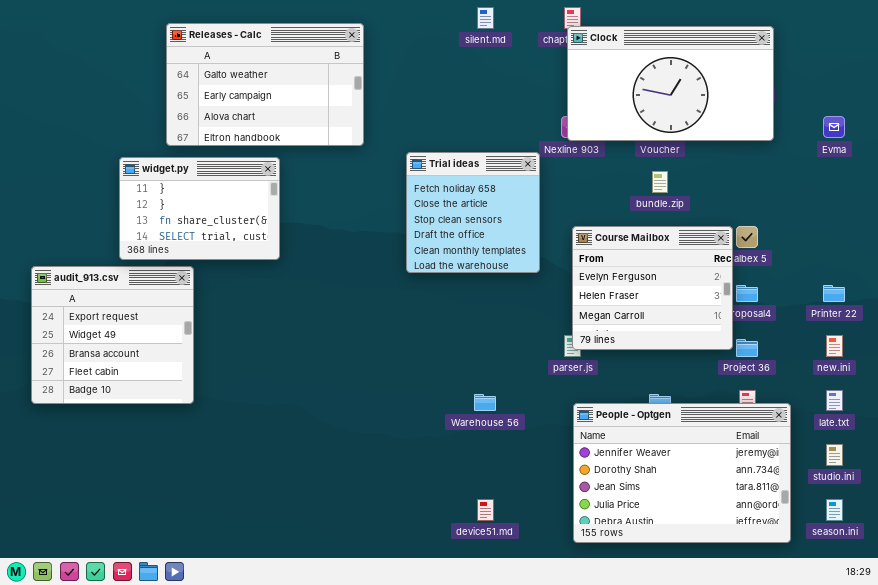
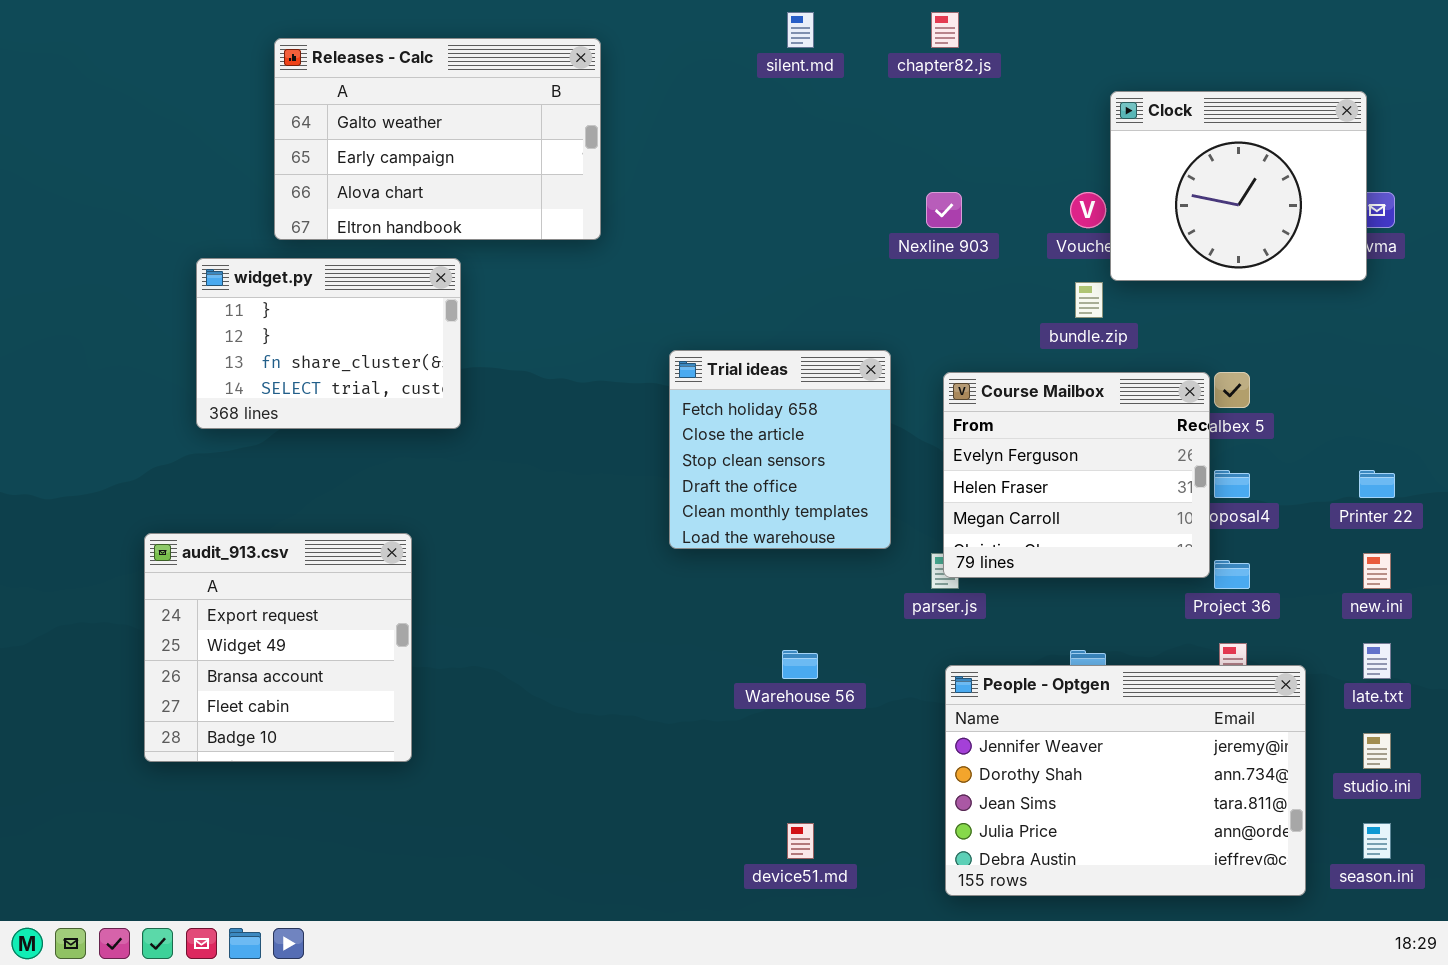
Clock: [567,26,774,141] -> [1110,91,1367,281], moved, resized
Trial ideas: [406,152,540,273] -> [669,350,891,549], moved
audit_913.csv: [31,266,194,404] -> [144,533,412,762], moved

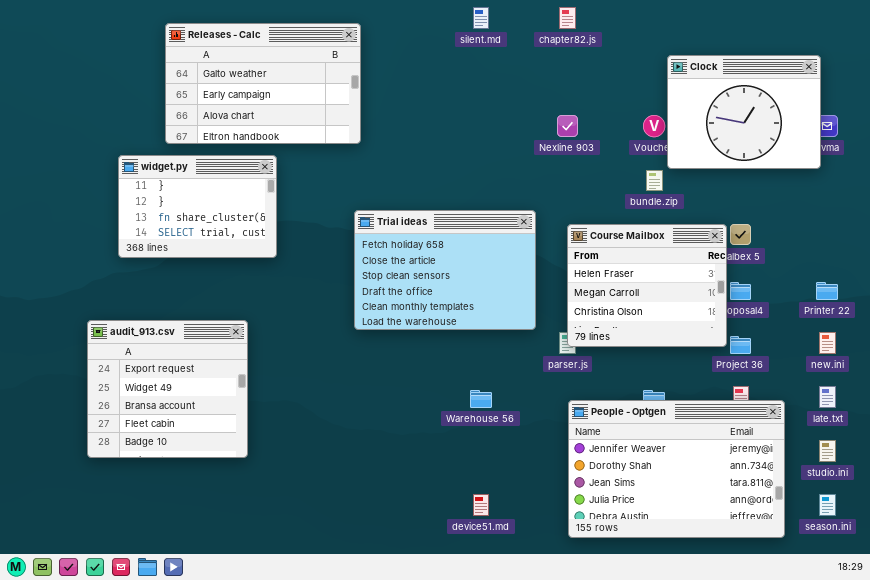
Trial ideas: [669,350,891,549] -> [354,210,536,330], resized
Course Mailbox: [943,372,1210,578] -> [567,224,727,347], scrolled down 1 row

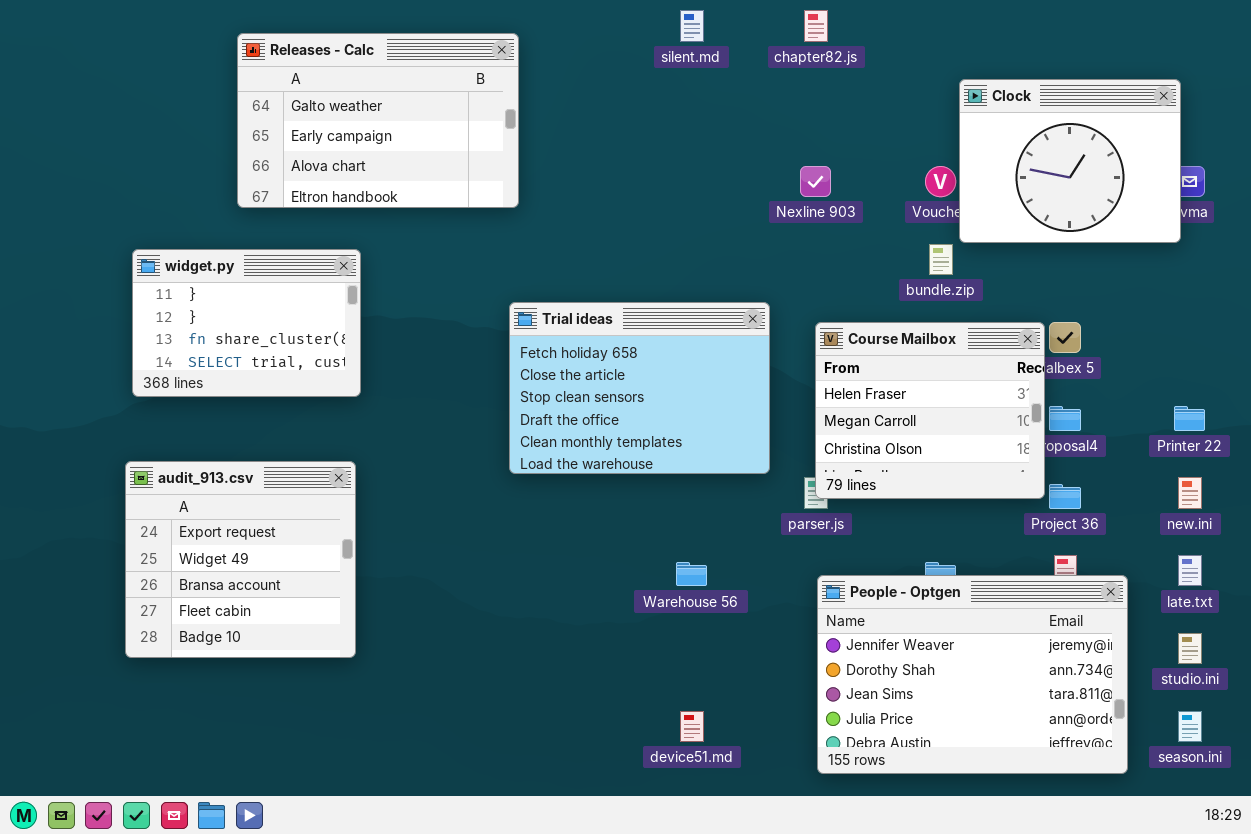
widget.py: [118,155,277,258] -> [132,249,361,397], moved

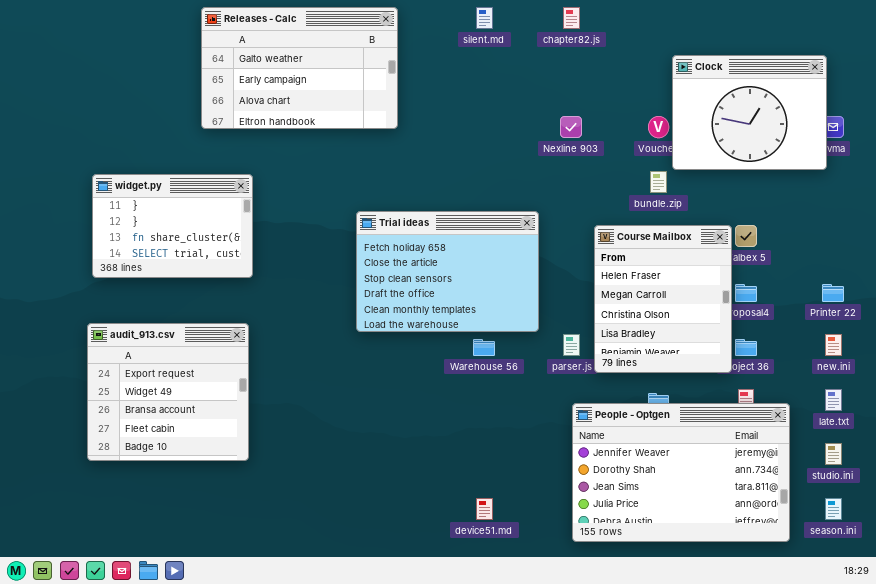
Releases - Calc: [237,33,519,208] -> [201,7,398,129], moved
Course Mailbox: [815,322,1045,499] -> [594,225,732,373], resized
Warehouse 56: [676,562,707,586] -> [473,339,495,356], moved

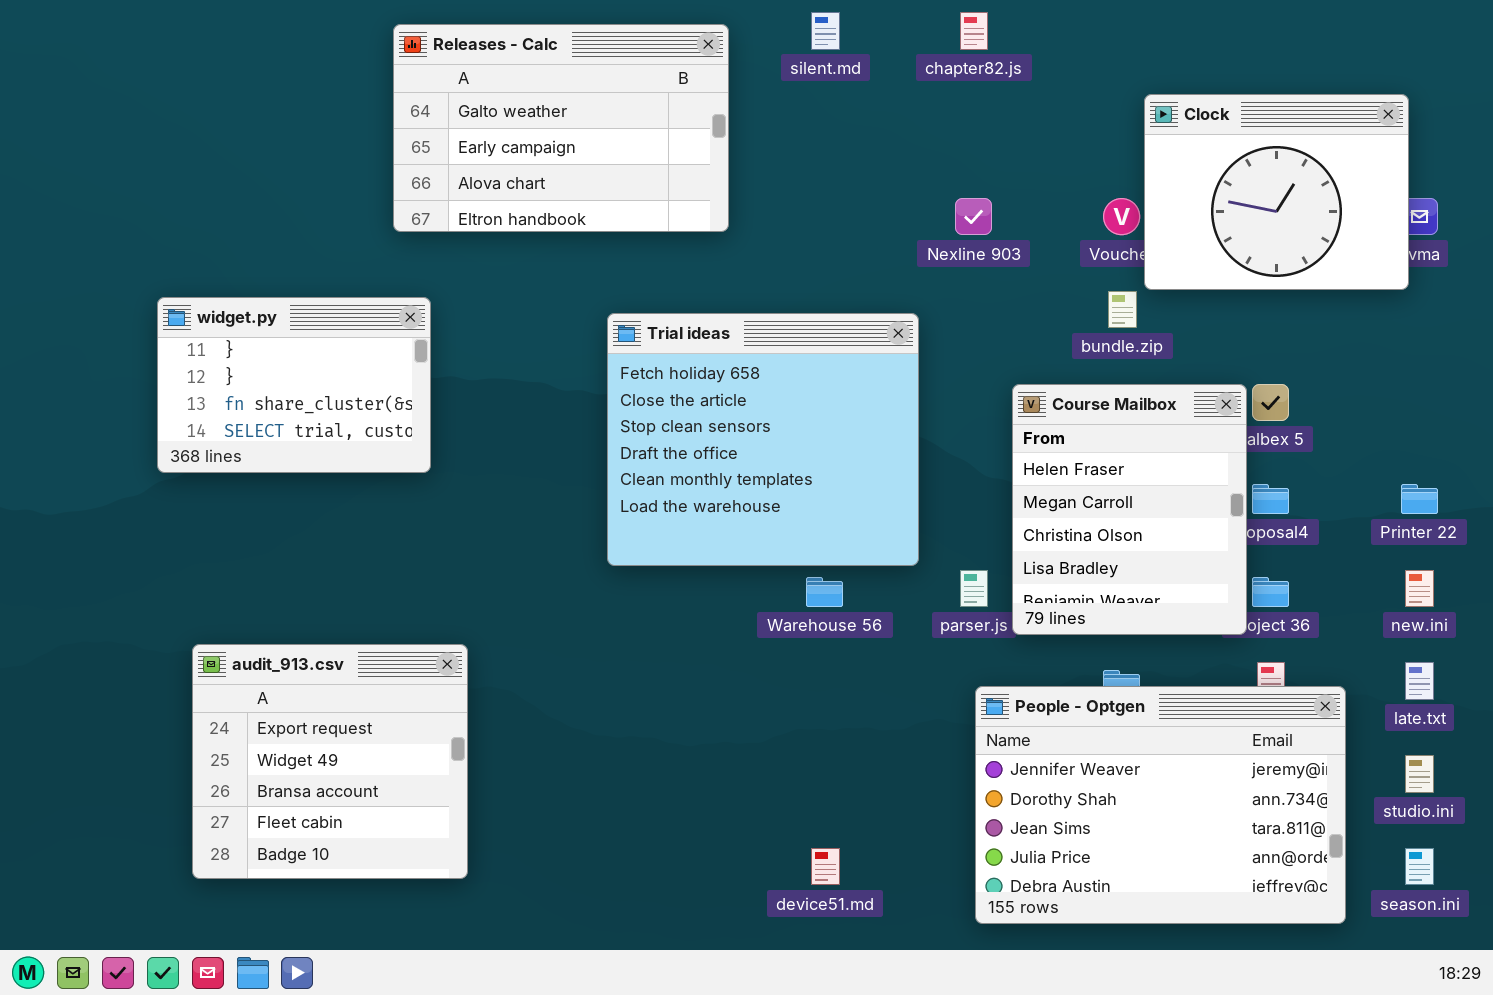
Releases - Calc: [201,7,398,129] -> [393,24,729,232], moved
Trial ideas: [356,211,539,332] -> [607,313,919,566], resized
audit_913.csv: [87,323,249,461] -> [192,644,468,879], moved

